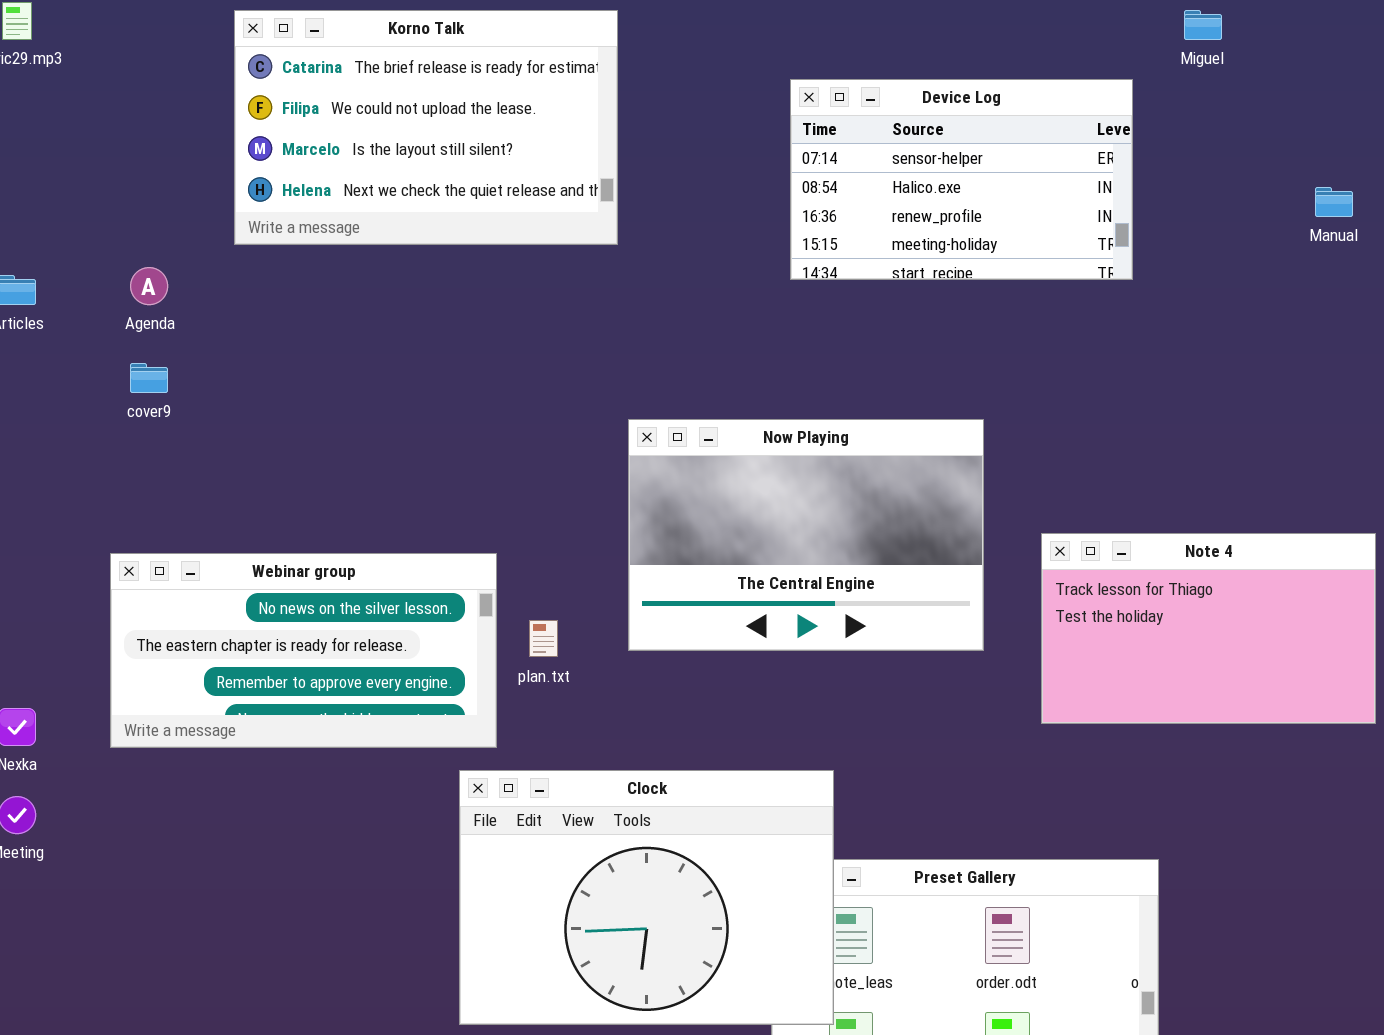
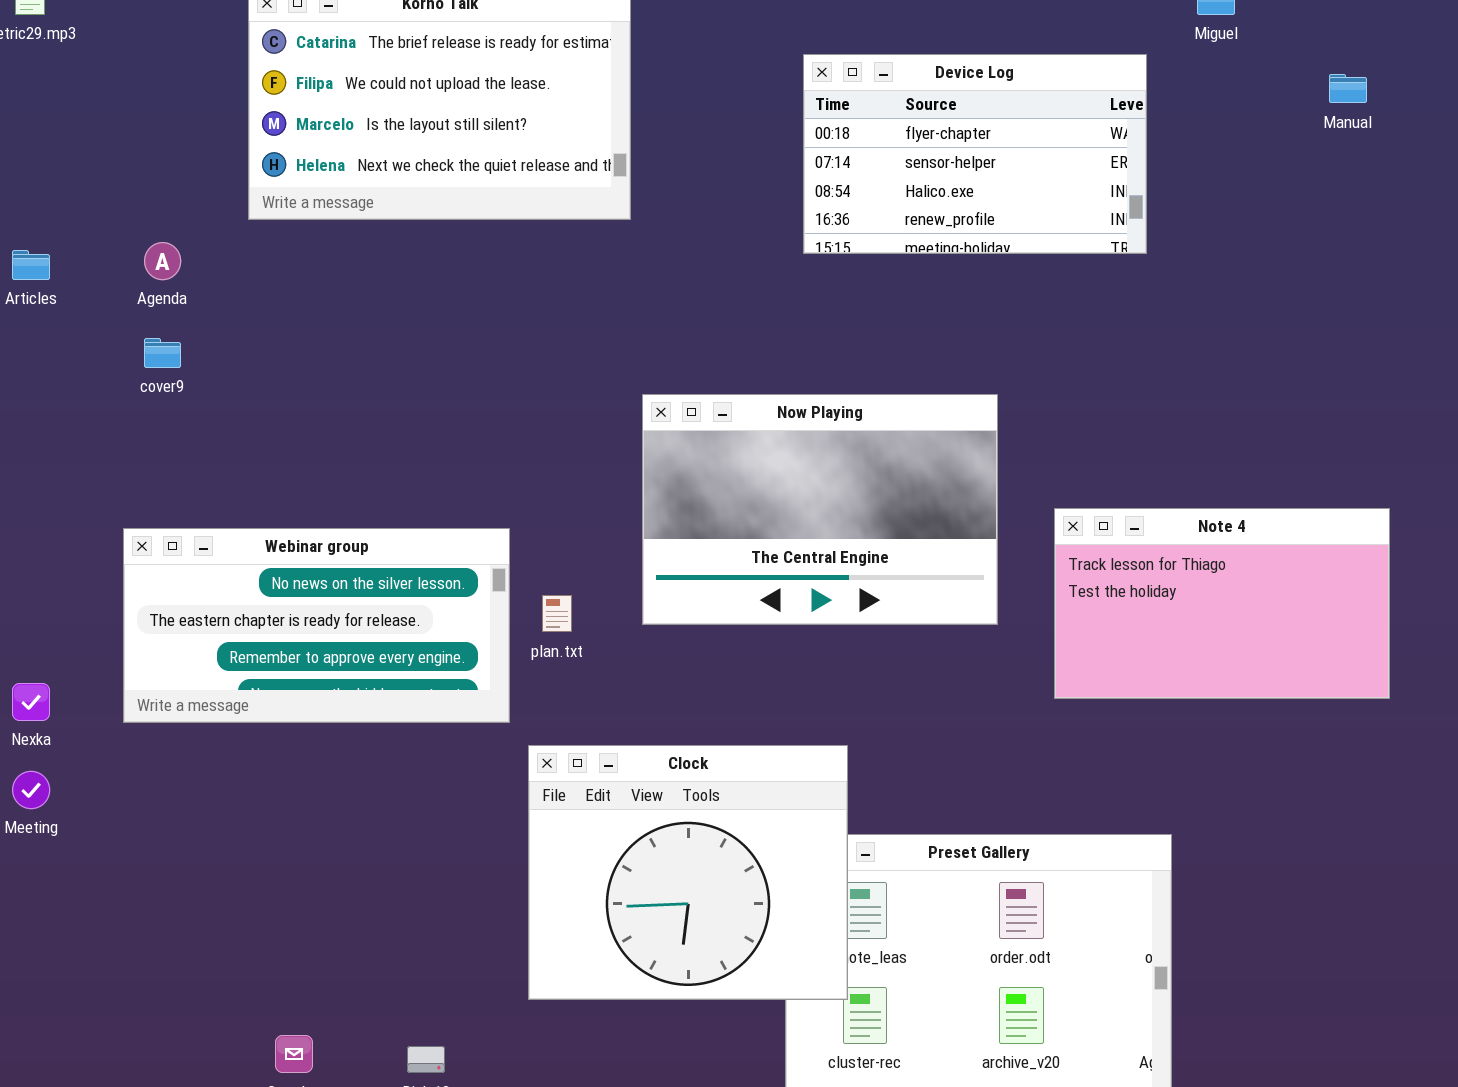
Device Log: [790,79,1133,280] -> [803,54,1147,254], scrolled up 1 row
Manual: [1315,187,1353,217] -> [1329,74,1367,103], moved
Clock: [459,770,834,1025] -> [528,745,848,1000], resized

